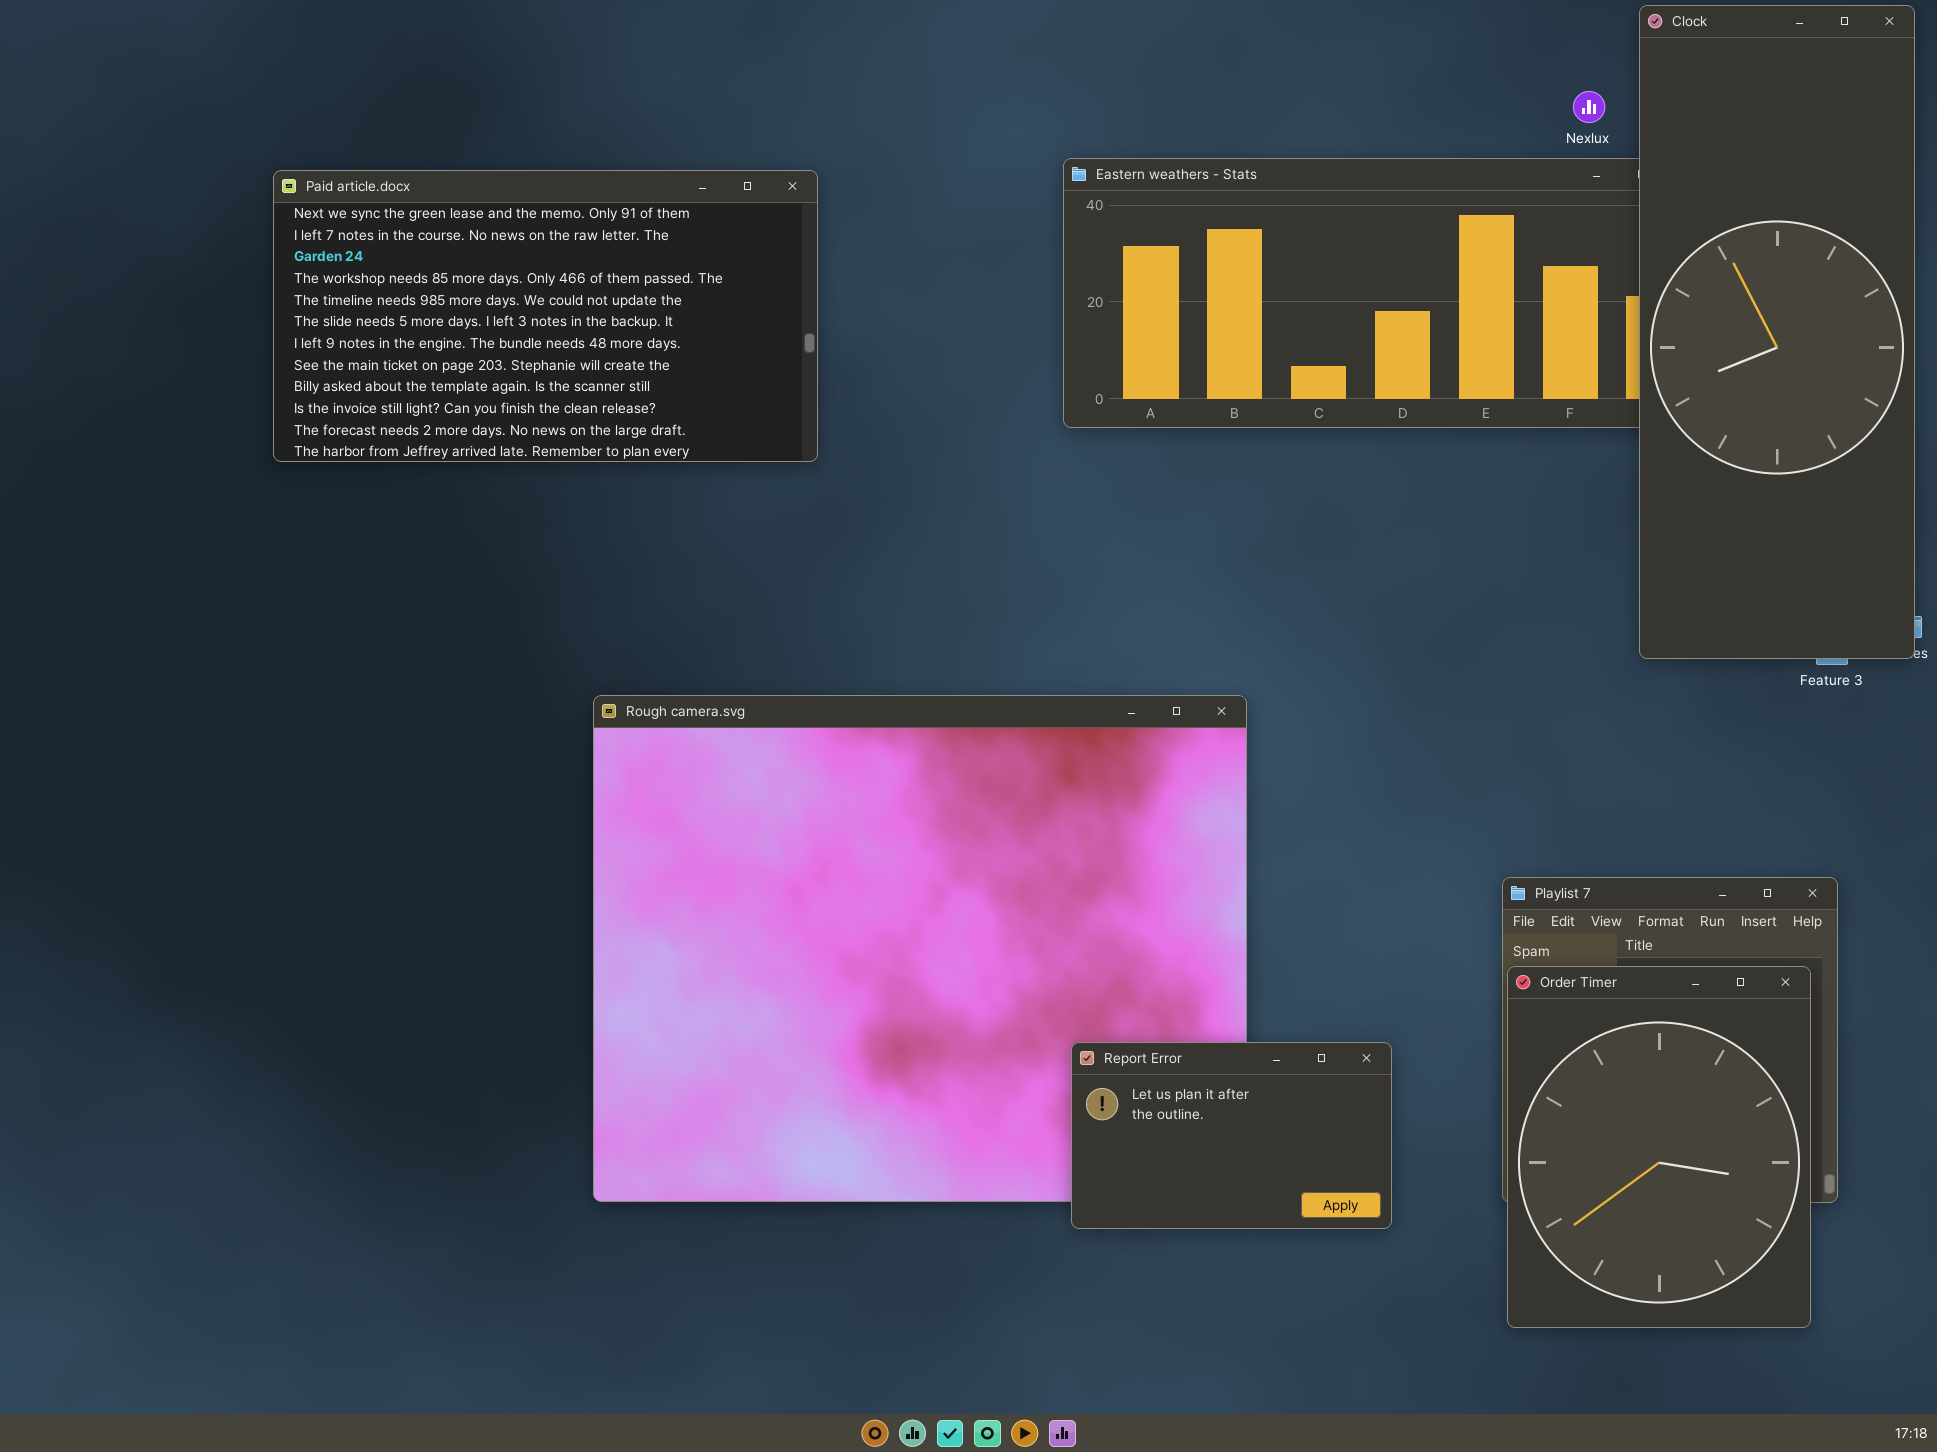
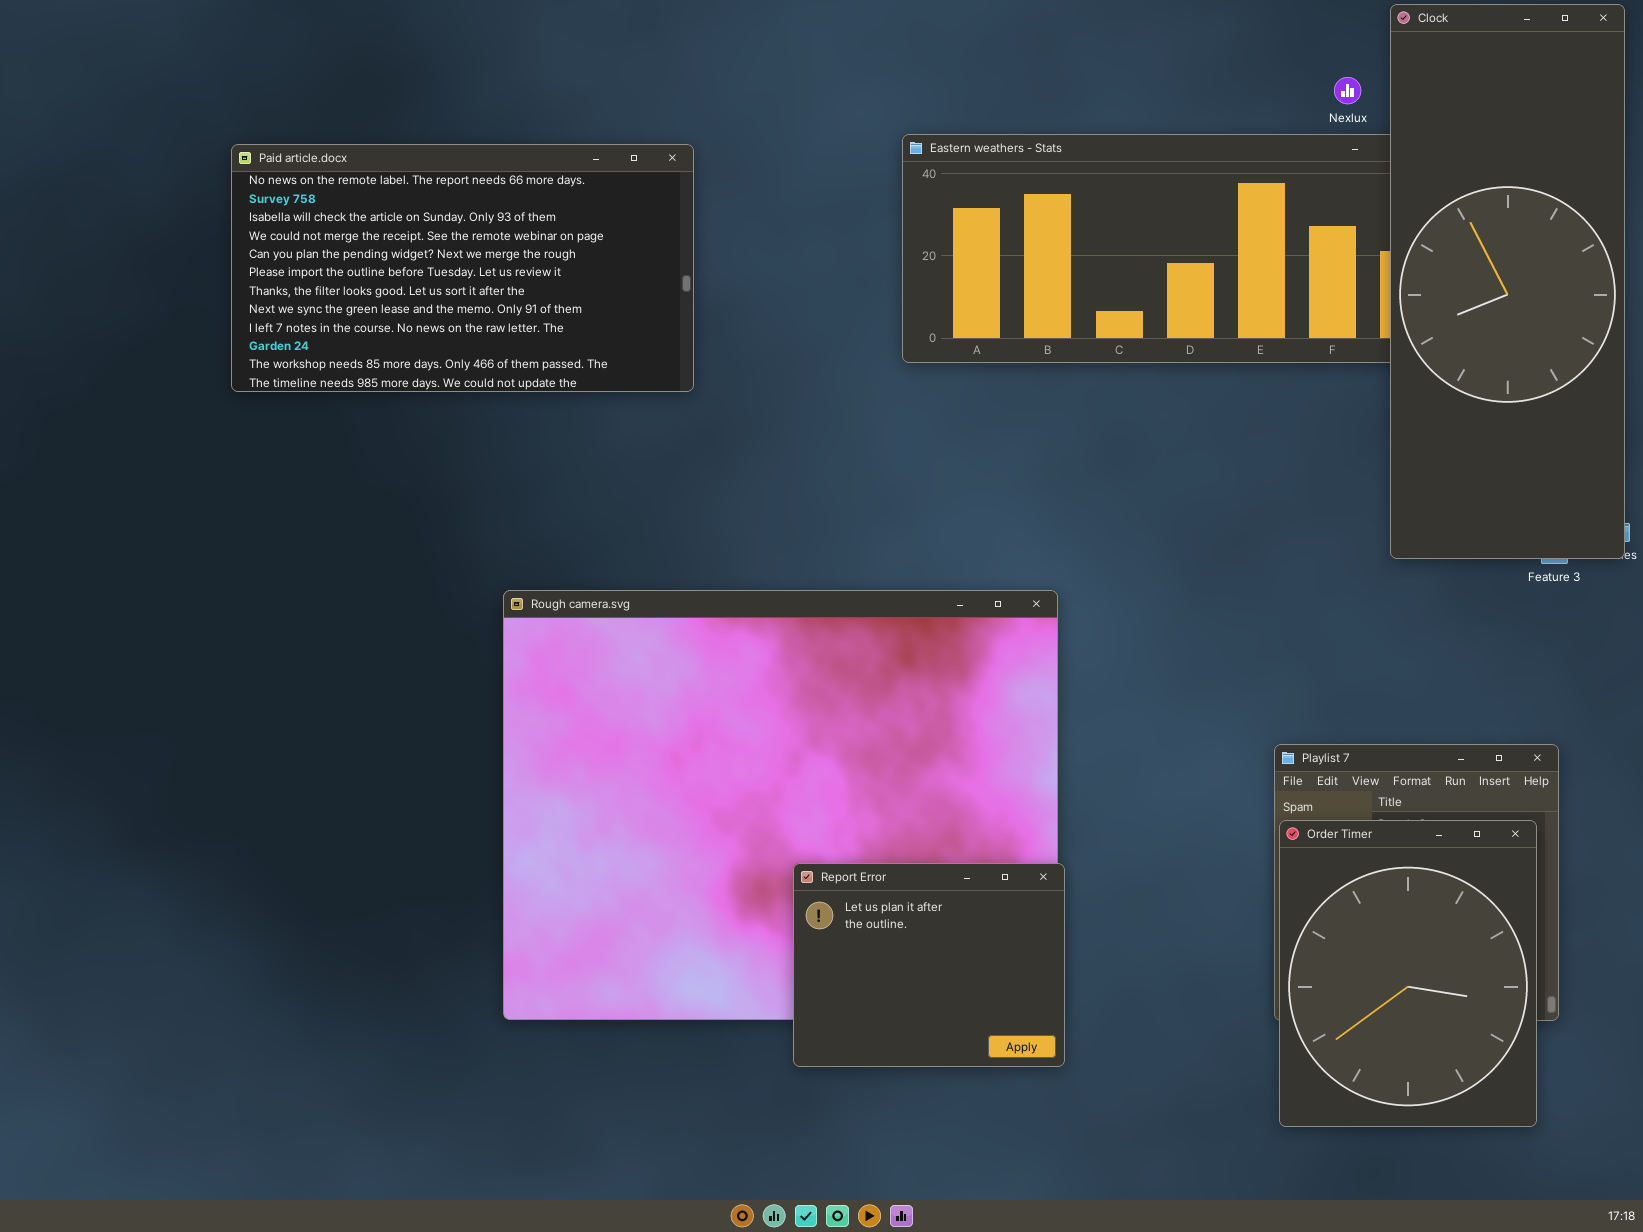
Paid article.docx: [273,170,818,462] -> [231,144,694,392], scrolled up 7 rows
Report Error: [1071,1042,1392,1229] -> [793,863,1065,1067], moved, resized

